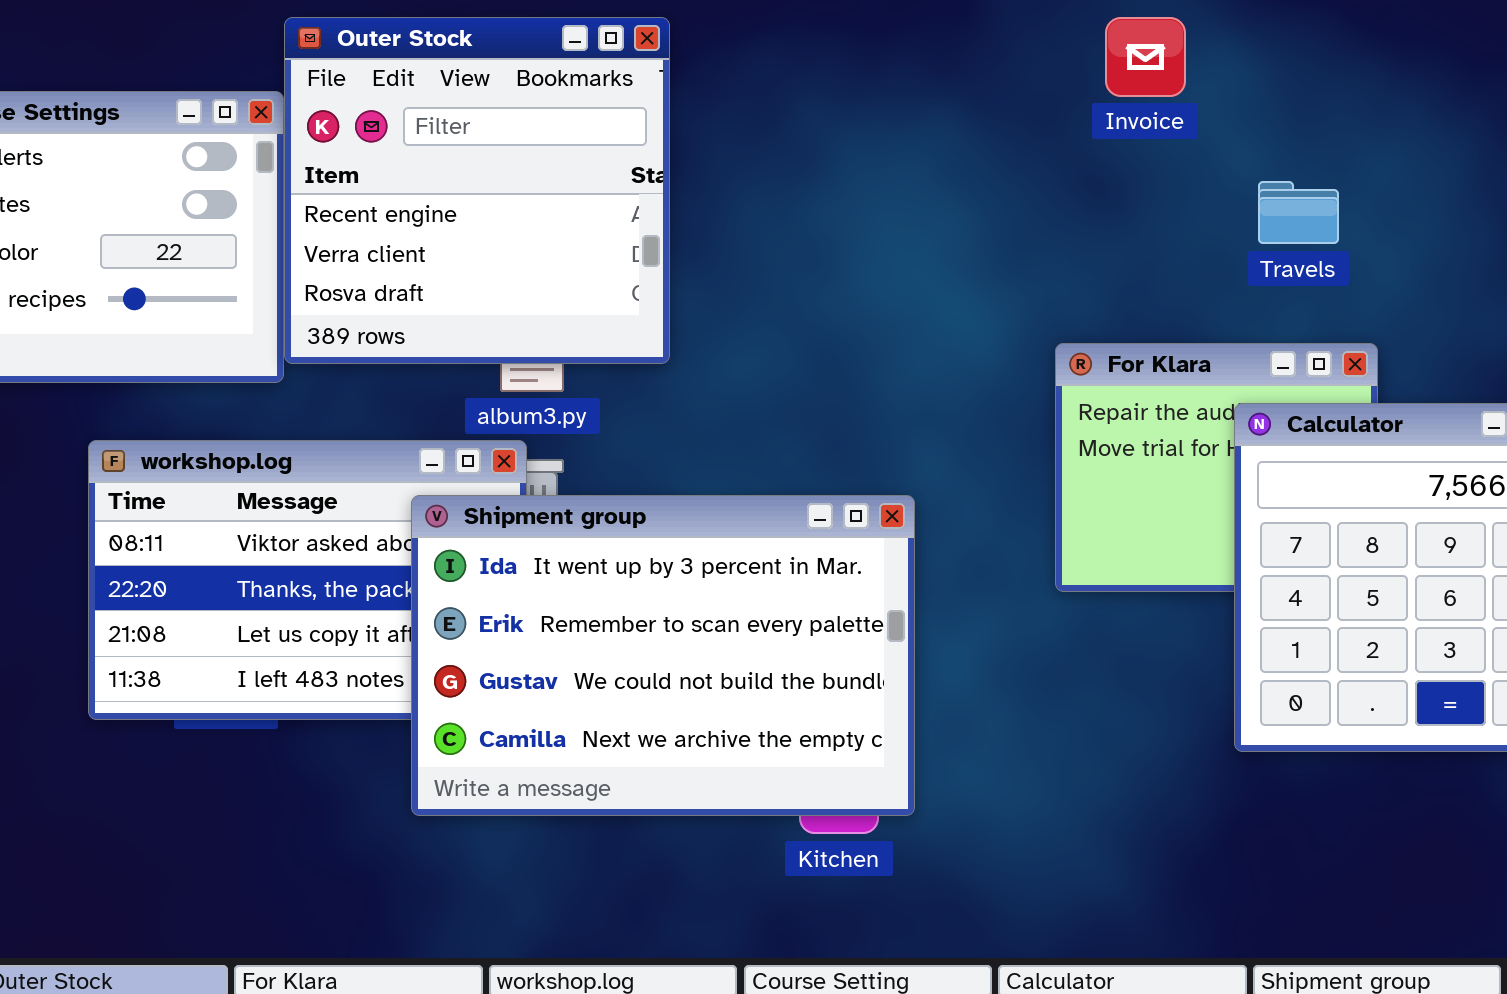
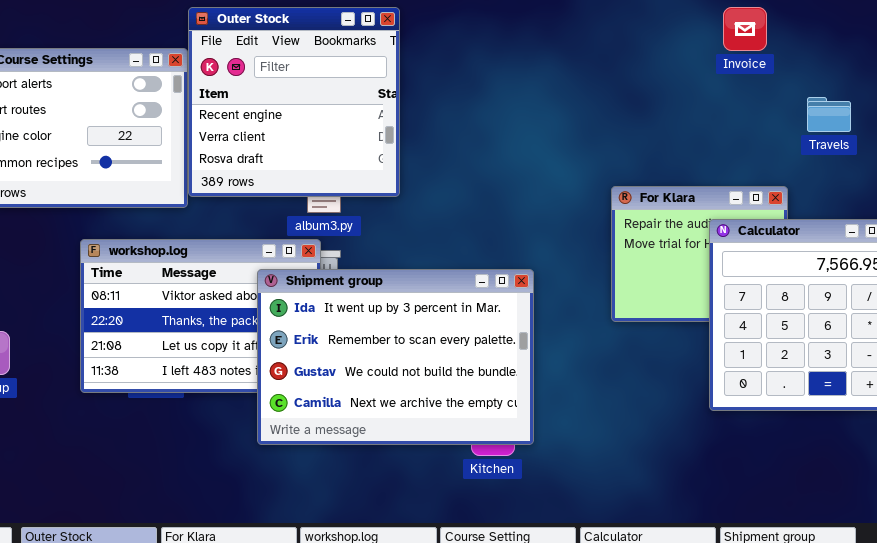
Invoice: [1105,17,1186,97] -> [723,7,767,51], moved
Travels: [1258,181,1339,244] -> [807,97,851,132], moved

